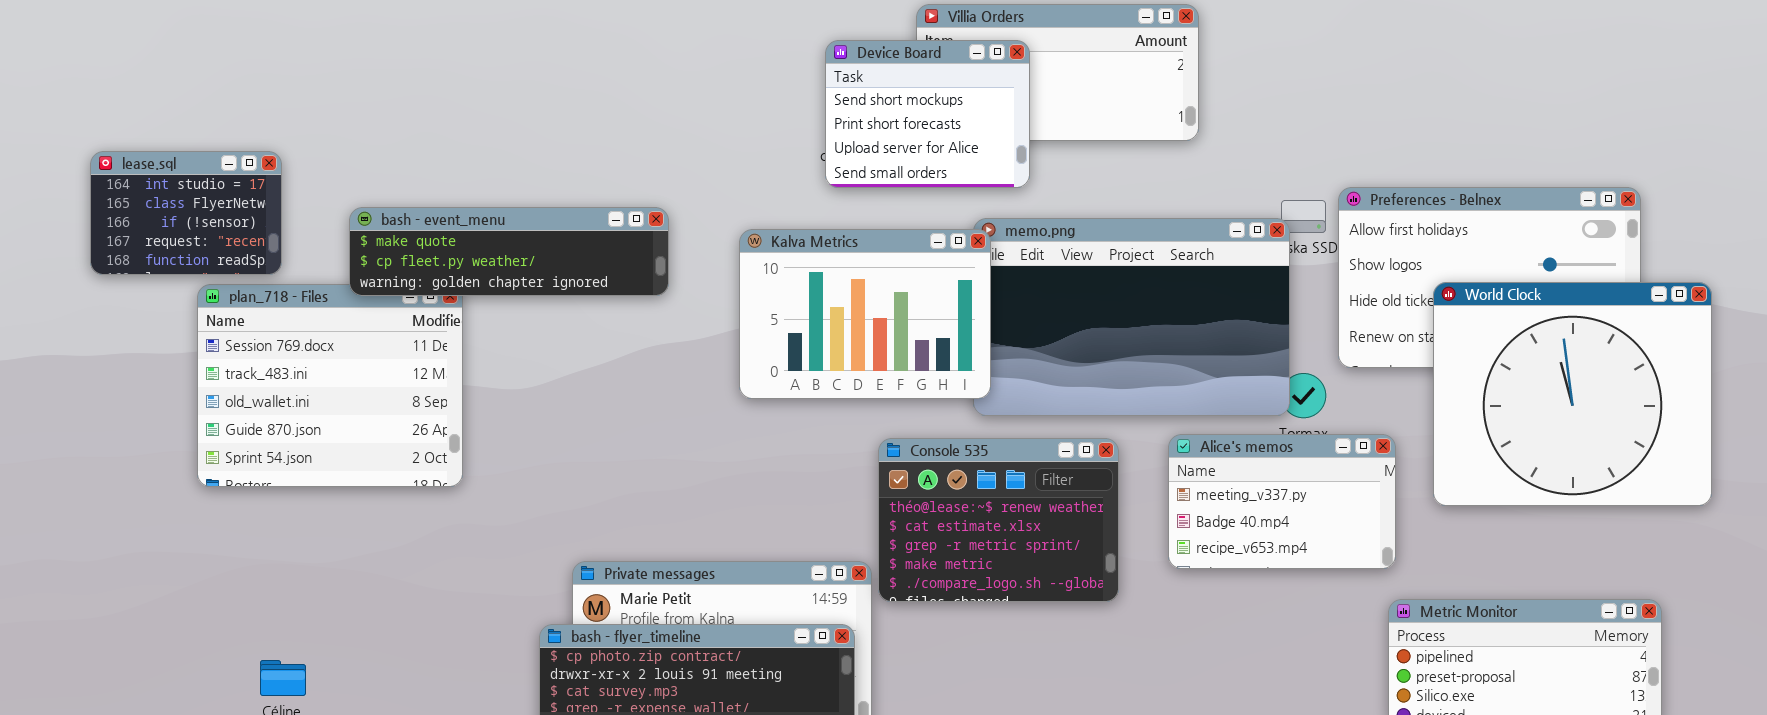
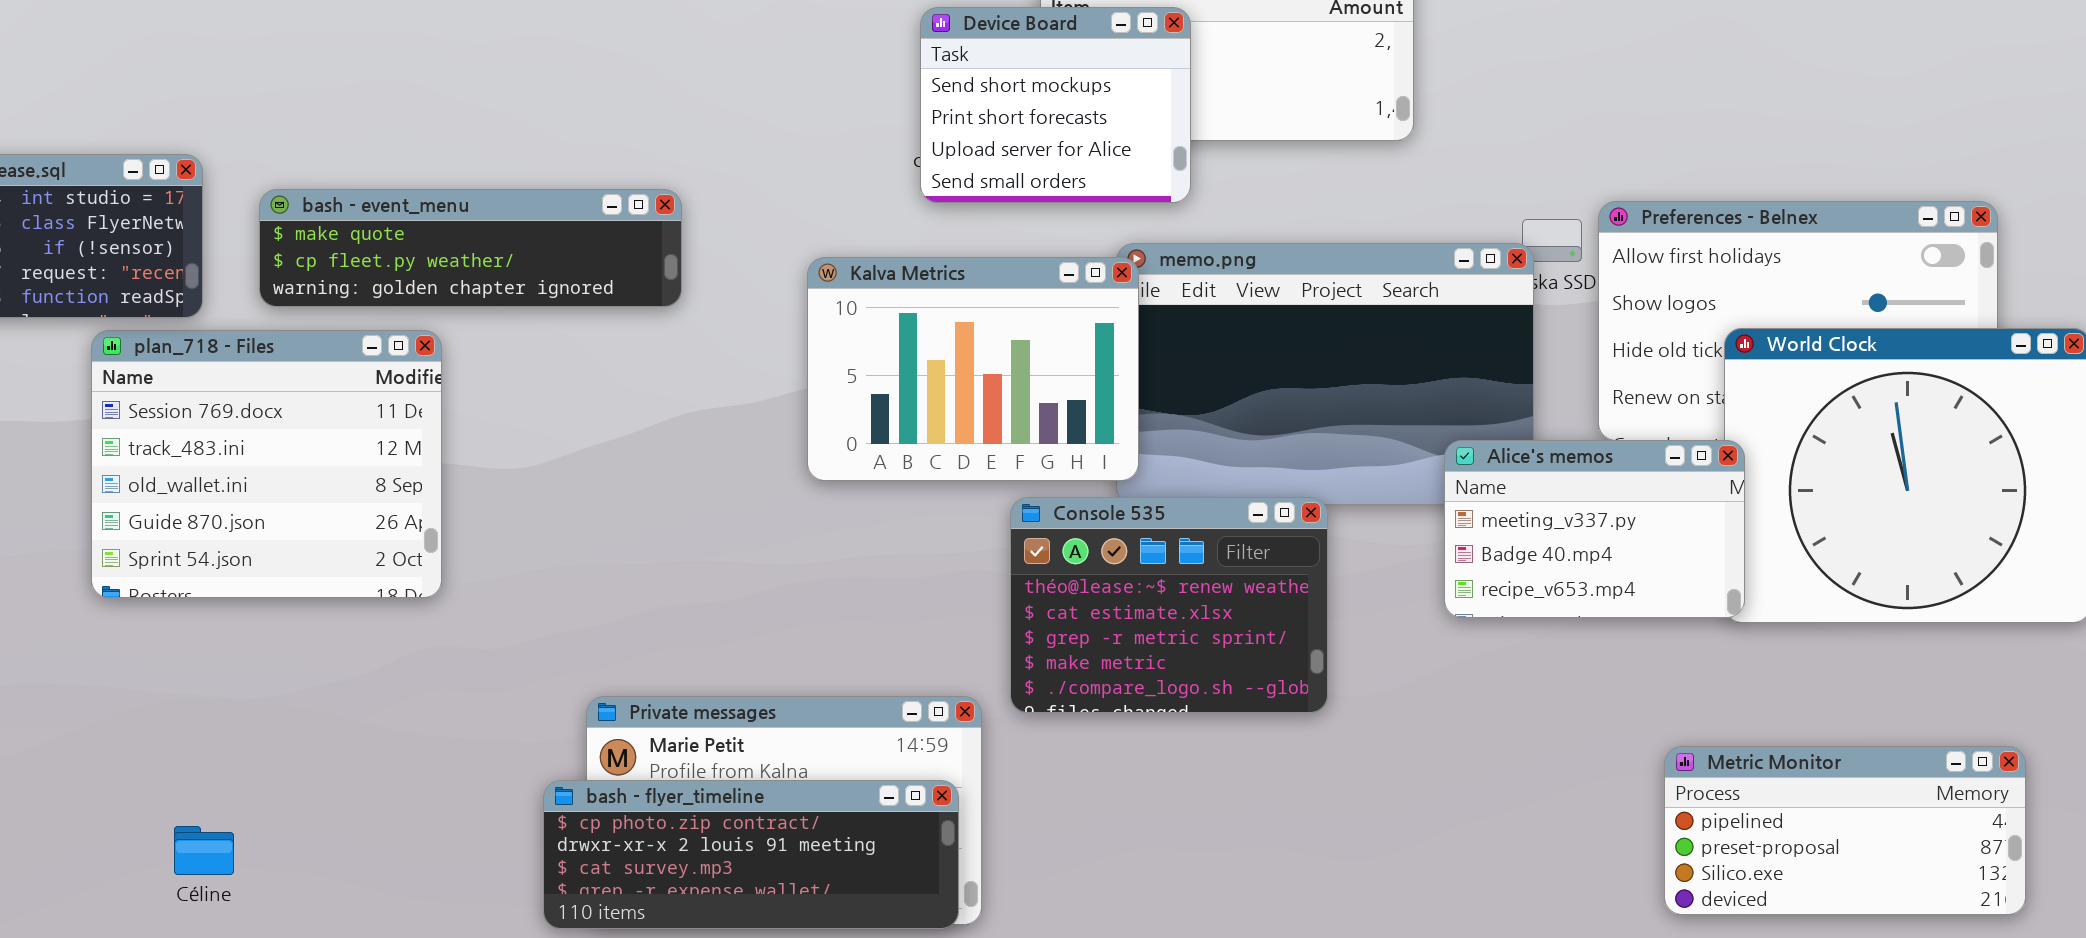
bash - event_menu: [349,207,669,296] -> [259,189,682,307], moved
Alice's memos: [1168,434,1396,569] -> [1444,440,1745,618], moved
Console 535: [878,438,1119,602] -> [1010,497,1328,713], moved

